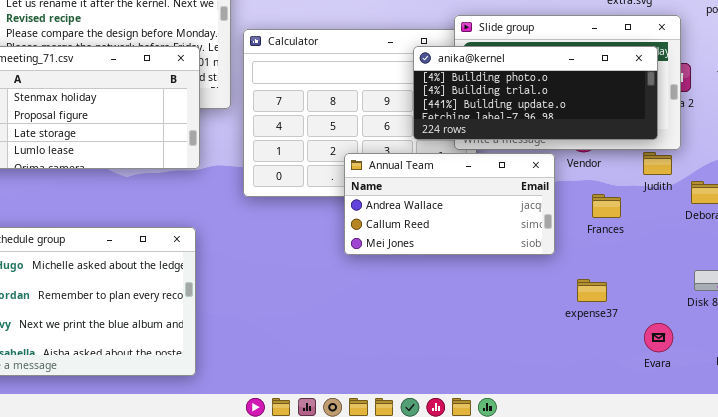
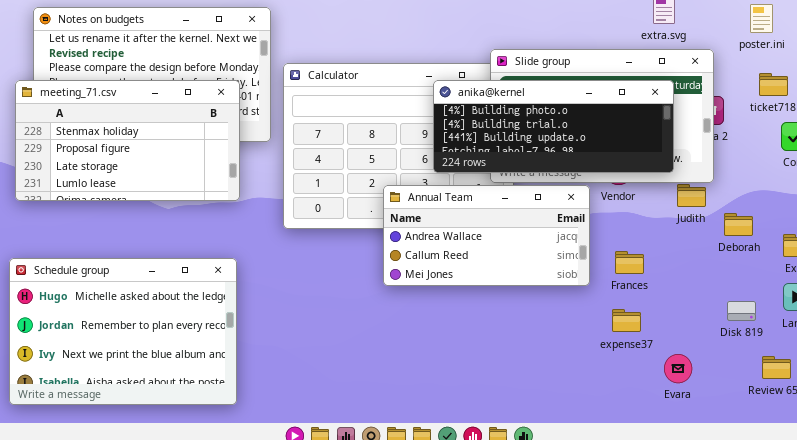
anika@kernel: [413,46,658,140] -> [433,80,674,173], moved
Frances: [592,194,621,218] -> [615,251,644,274], moved
Evara: [644,323,673,352] -> [664,354,692,383], moved

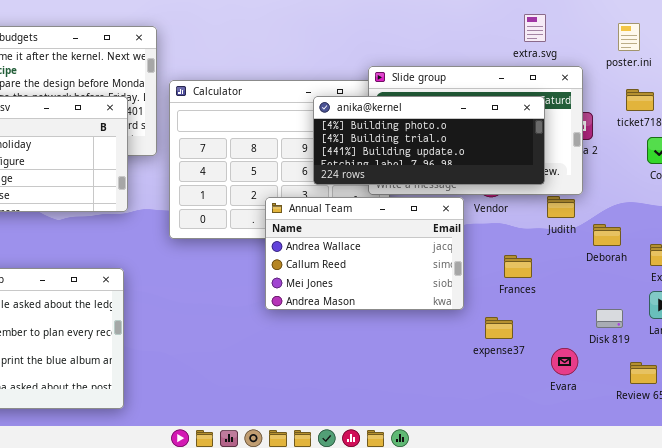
Annual Team: [383,185,590,286] -> [265,197,464,310], resized
Frances: [615,251,644,274] -> [504,255,532,278], moved
Evara: [664,354,692,383] -> [551,348,578,375], moved

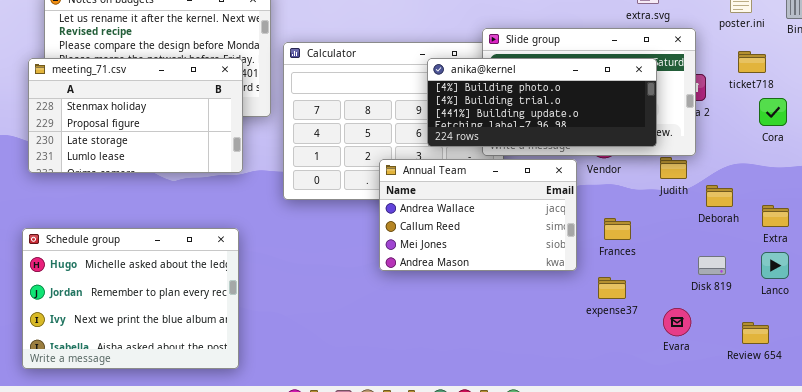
Frances: [504,255,532,278] -> [604,218,631,240], moved
Disk 819: [596,309,623,328] -> [698,256,726,275], moved

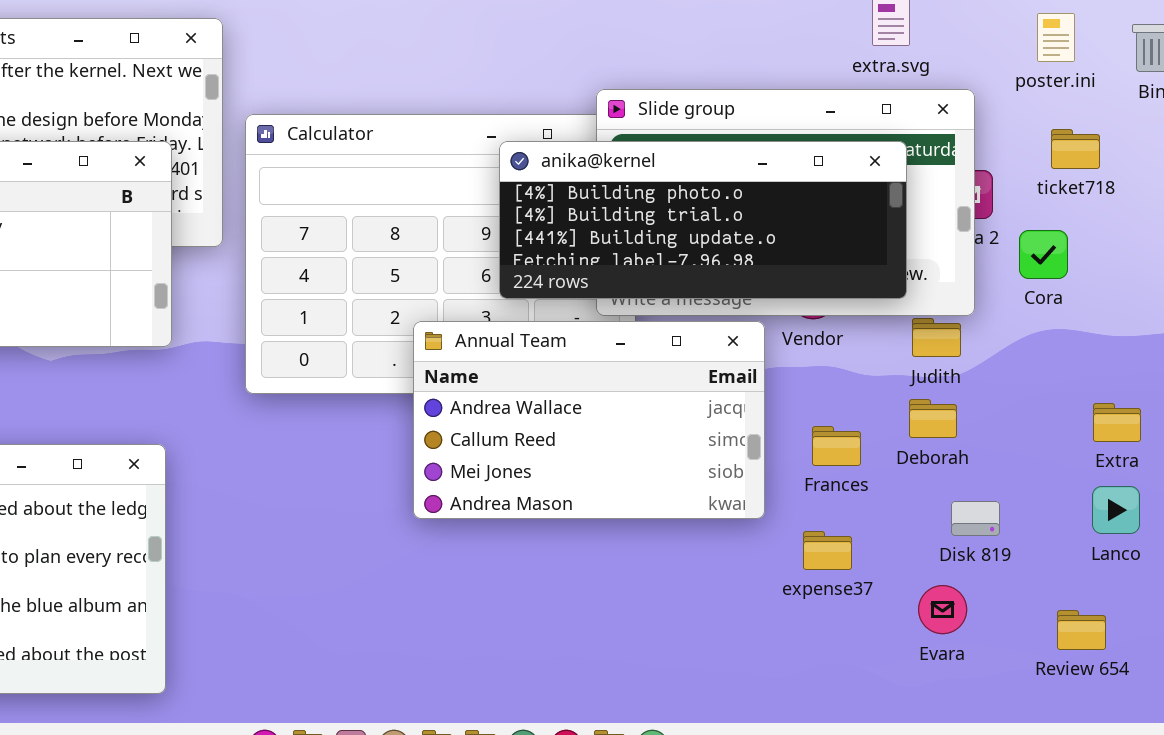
Cora: [759,98,787,126] -> [1019,230,1068,279], moved
Deborah: [706,185,733,207] -> [909,399,957,438], moved
Disk 819: [698,256,726,275] -> [951,501,1000,536], moved

